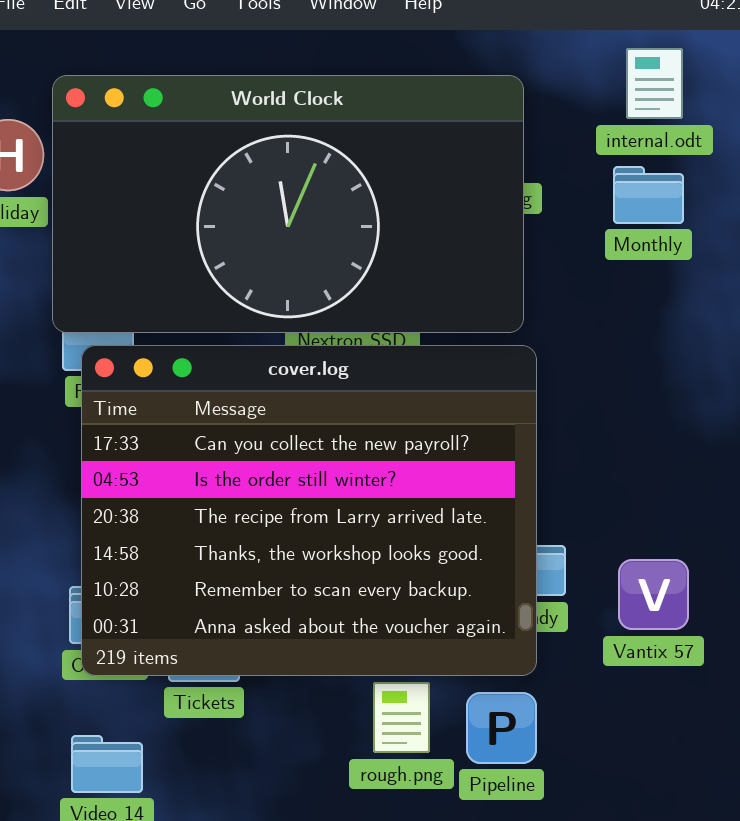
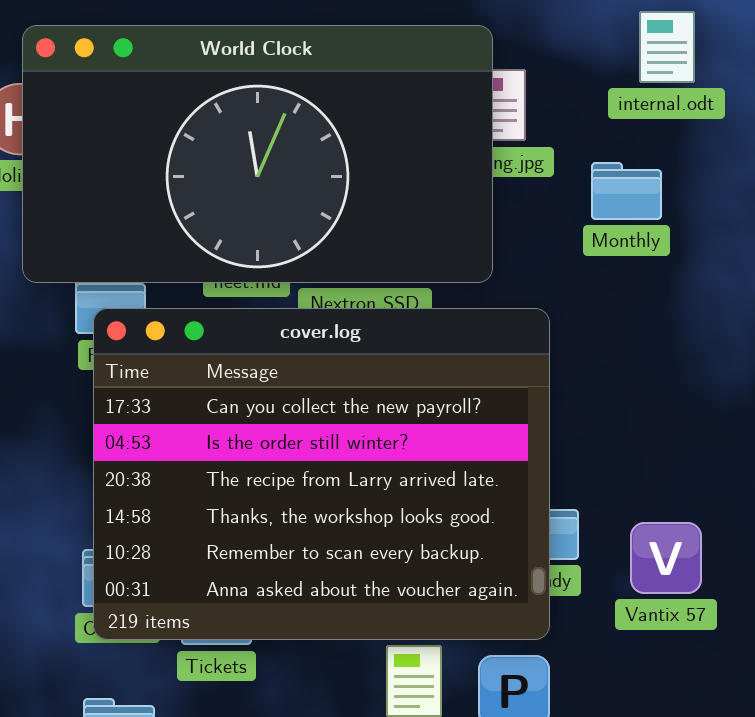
World Clock: [52,75,524,333] -> [22,25,493,283], moved
Monthly: [613,166,684,224] -> [591,162,662,220], moved

